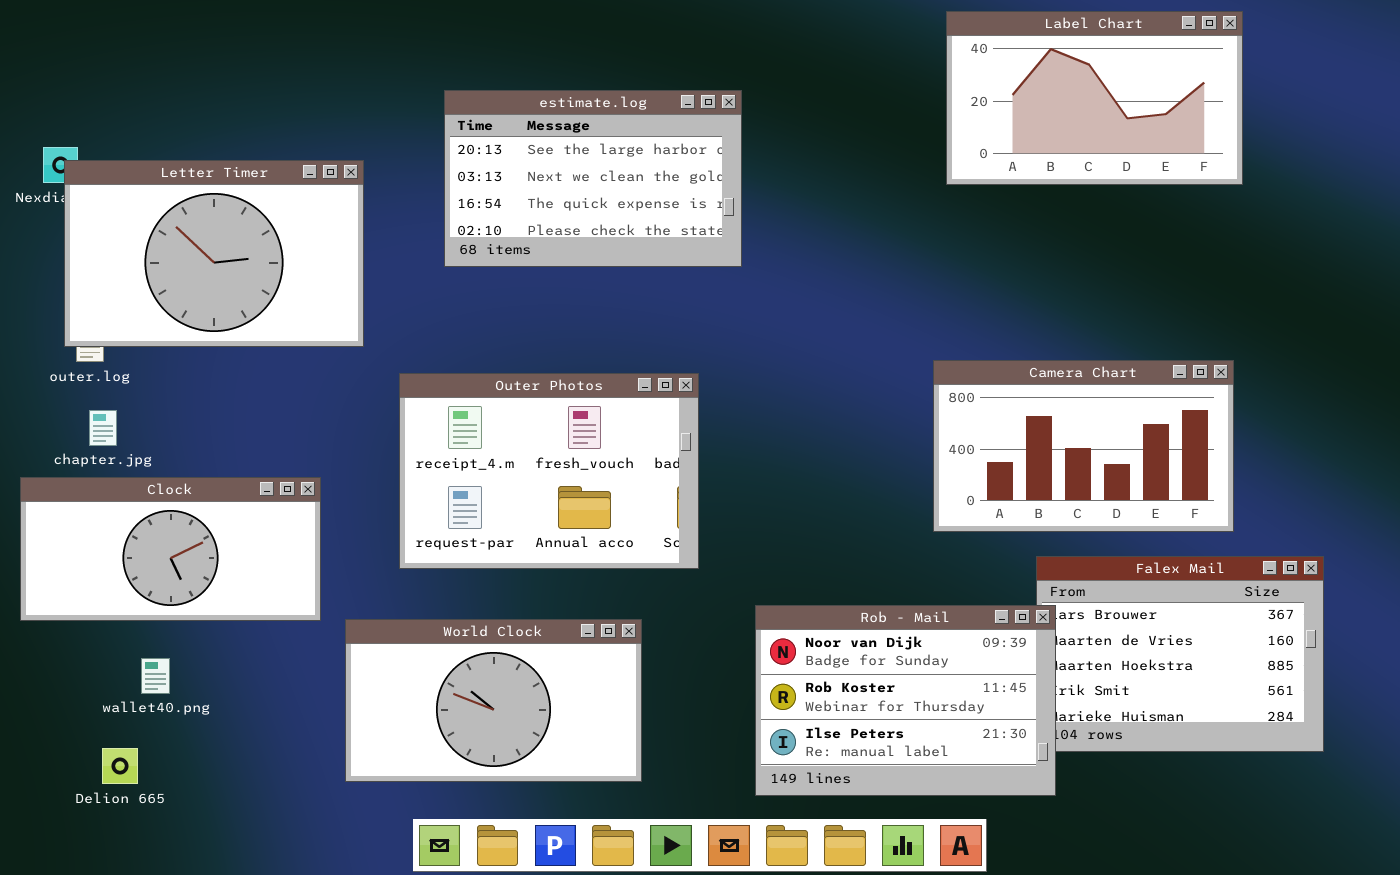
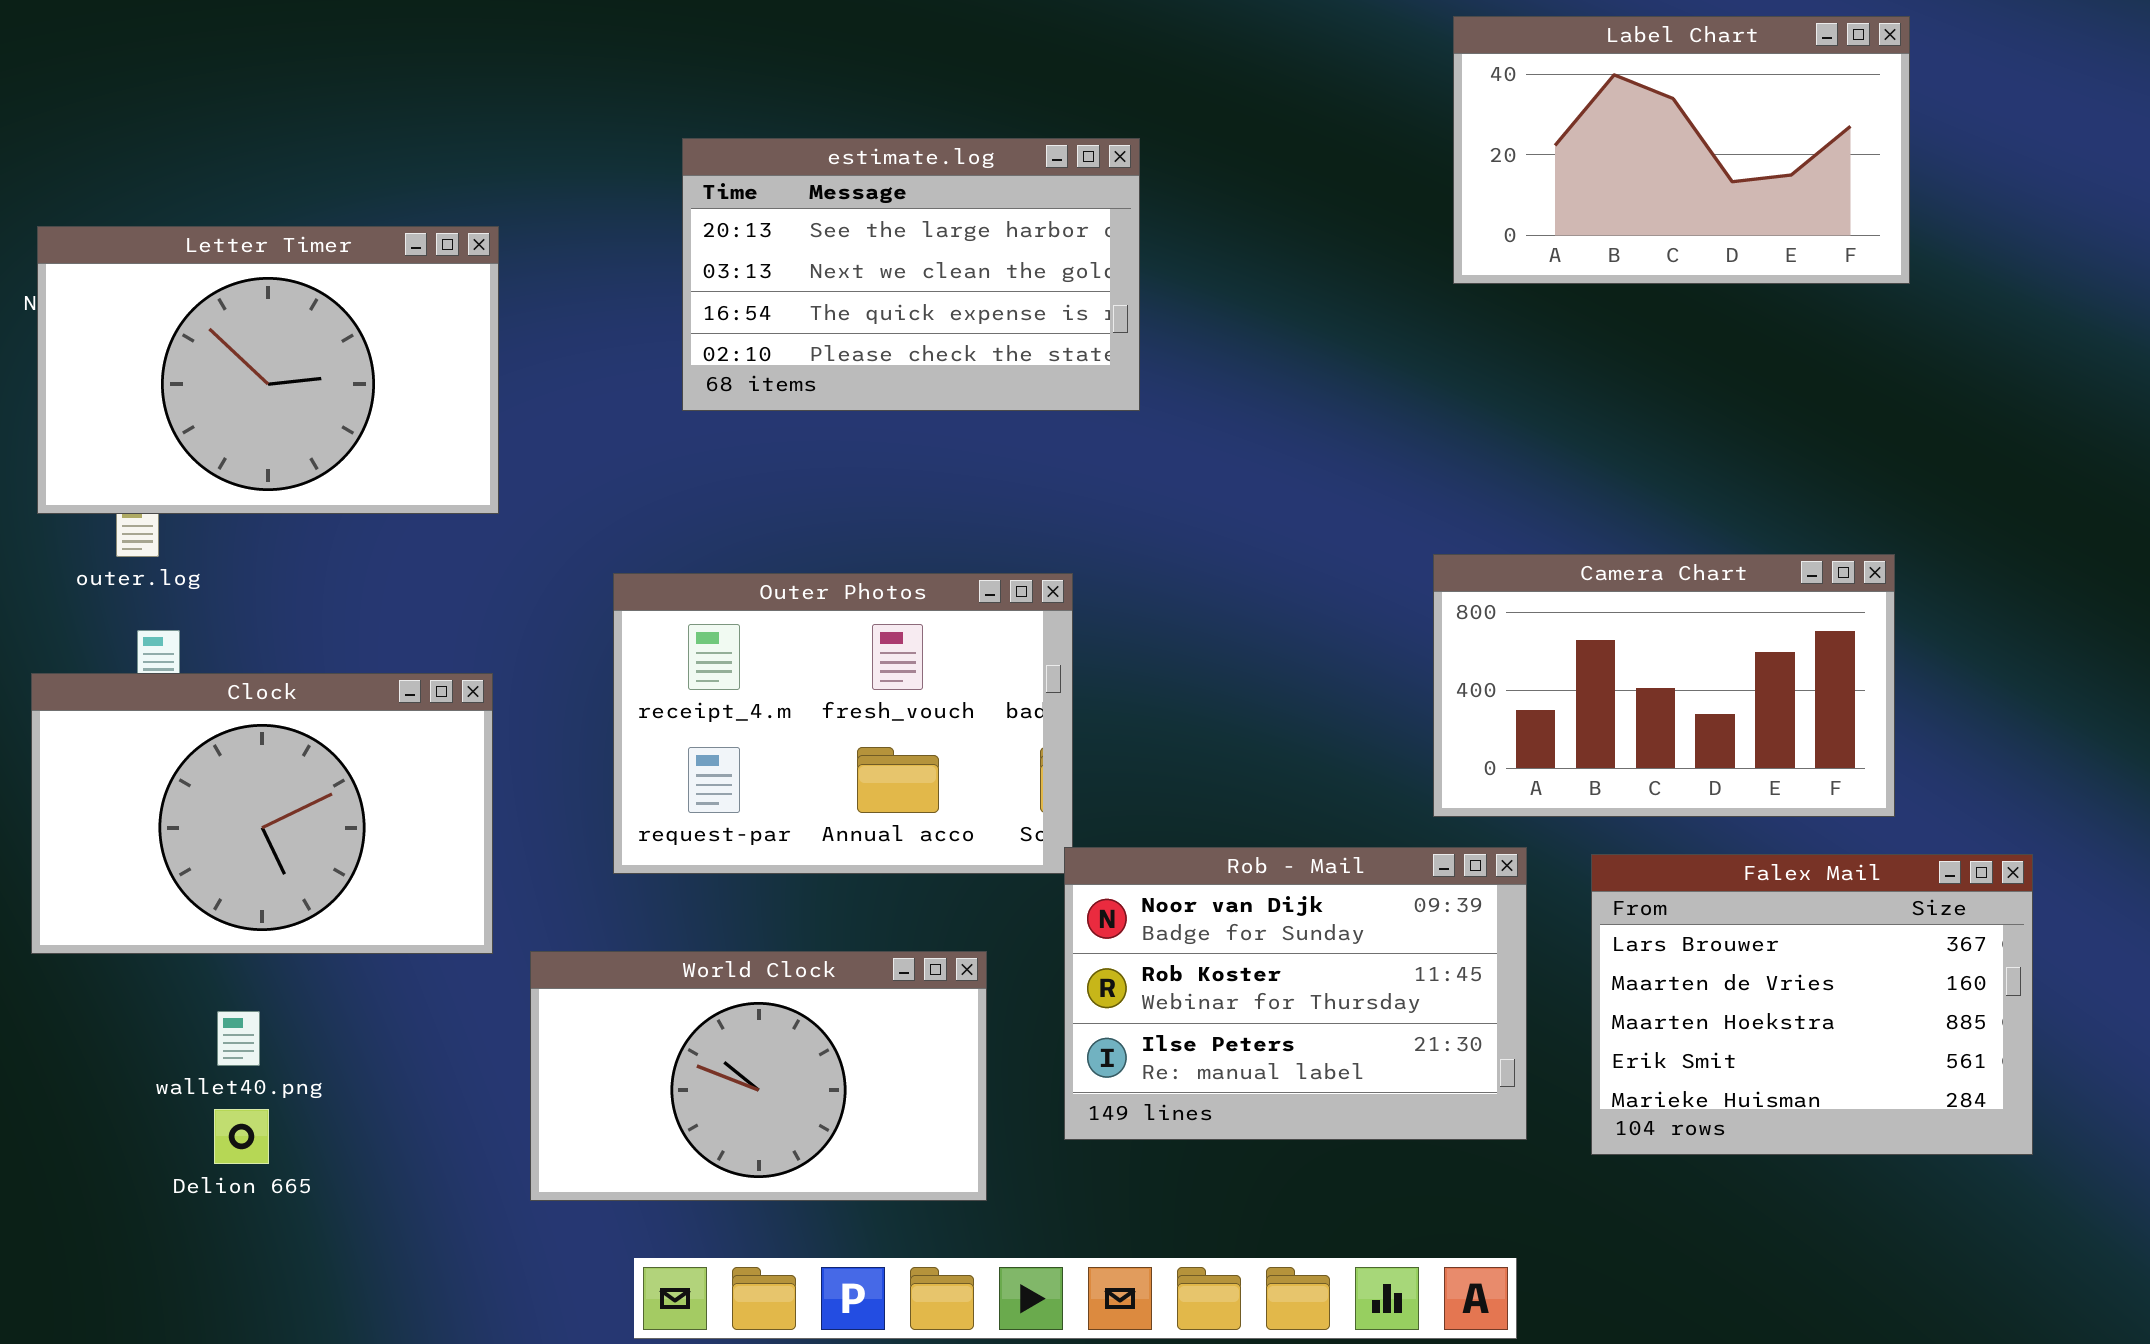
Letter Timer: [64,160,364,347] -> [37,226,499,514], moved
Clock: [20,477,321,621] -> [31,673,493,954], resized
Rob - Mail: [755,605,1056,796] -> [1064,847,1527,1140], moved
Delion 665: [102,748,138,784] -> [214,1109,269,1164], moved

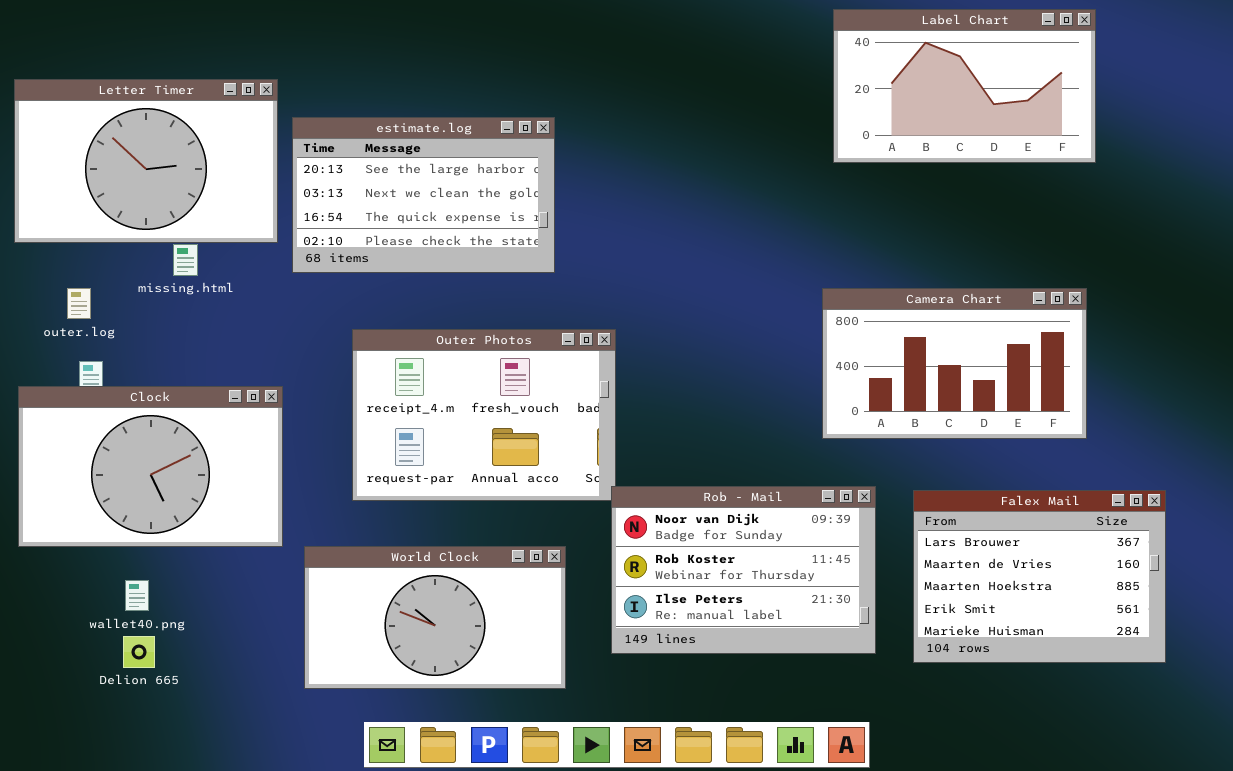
estimate.log: [682,138,1140,411] -> [292,117,555,273], moved
Letter Timer: [37,226,499,514] -> [14,79,278,243], moved
Camera Chart: [1433,554,1895,817] -> [822,288,1087,439], moved

